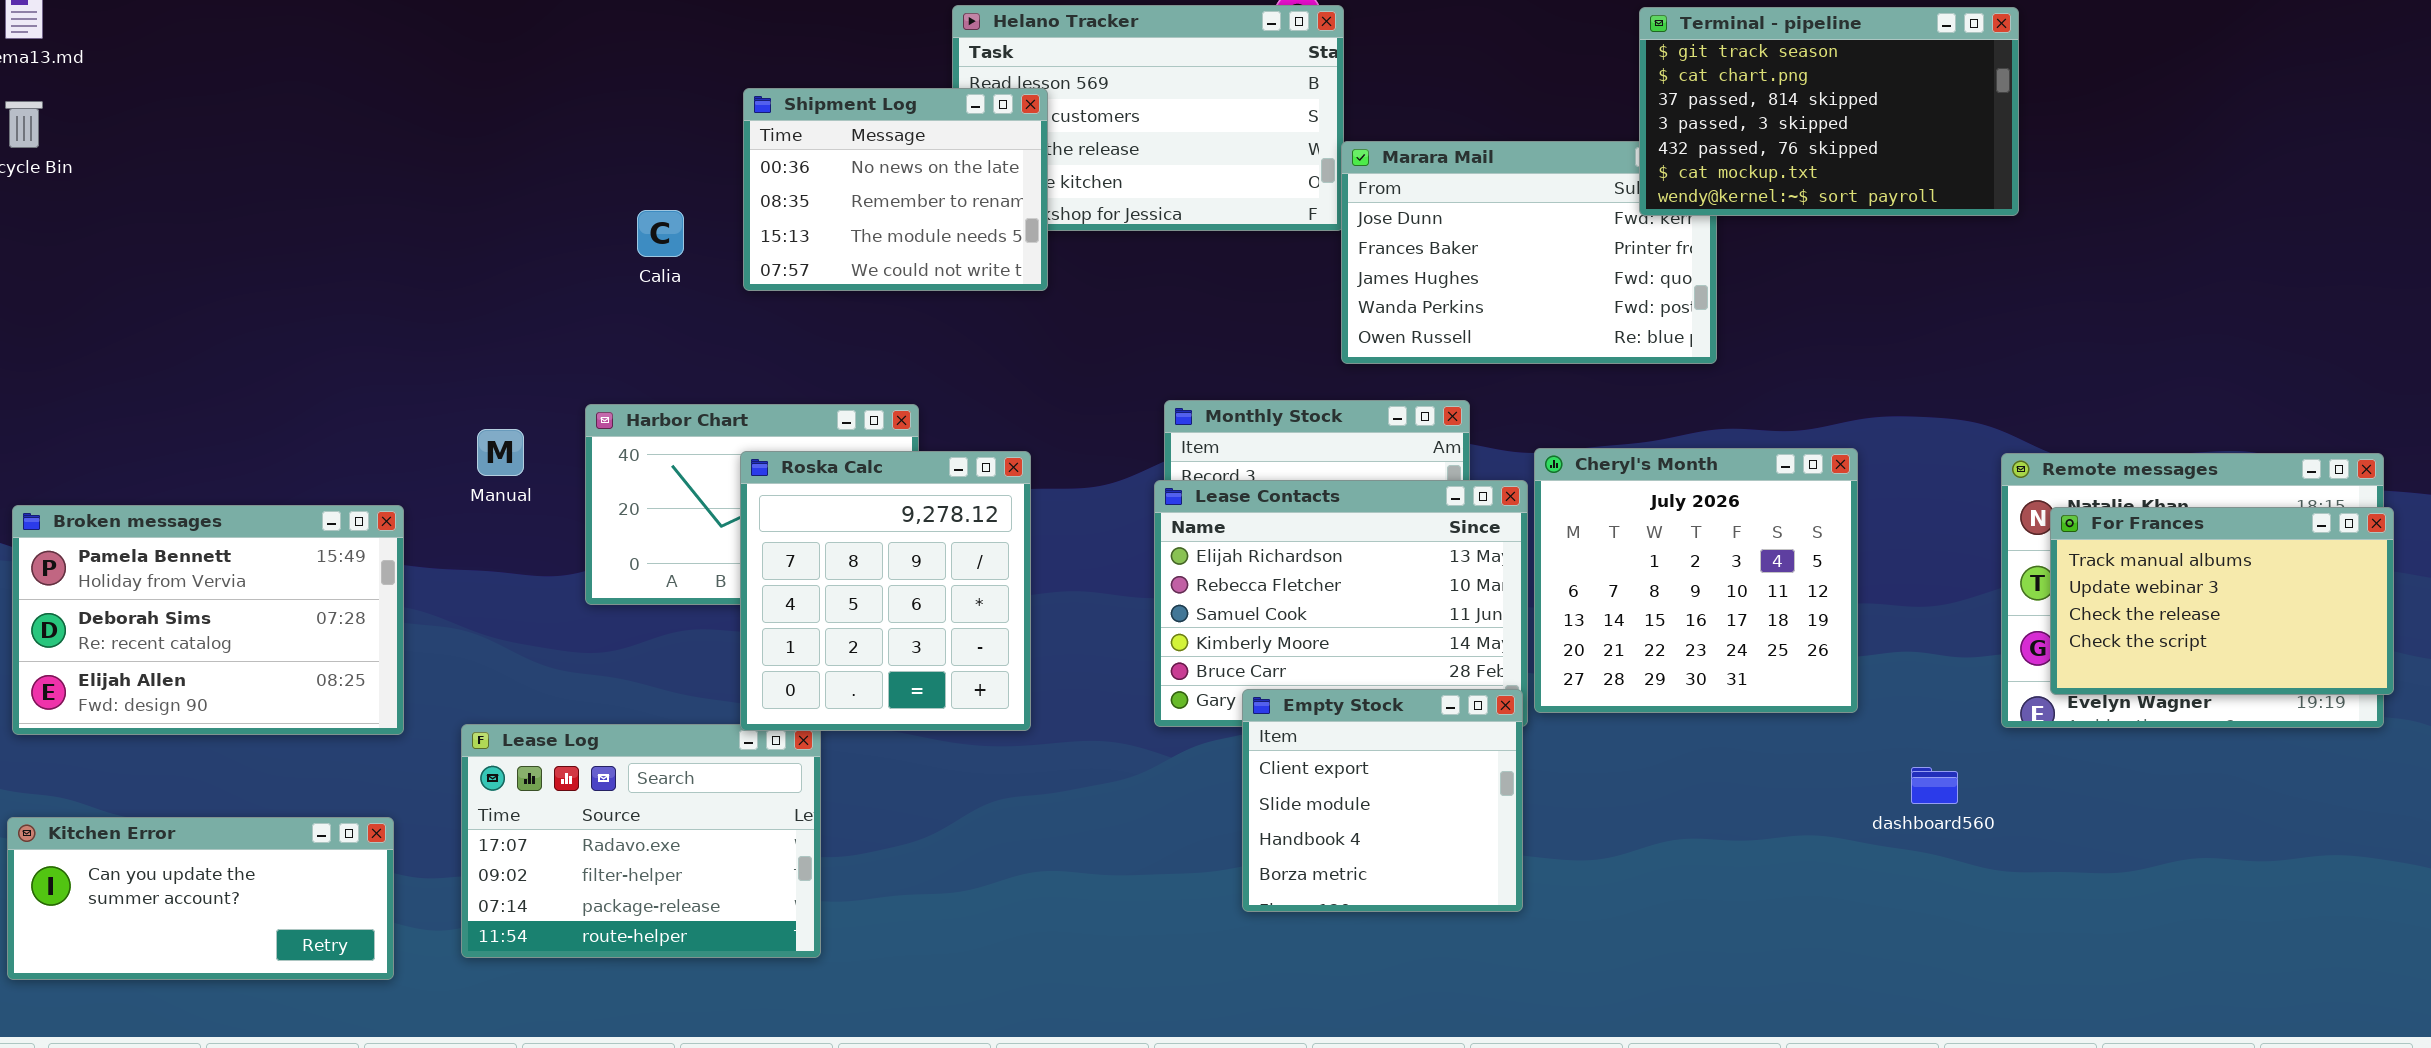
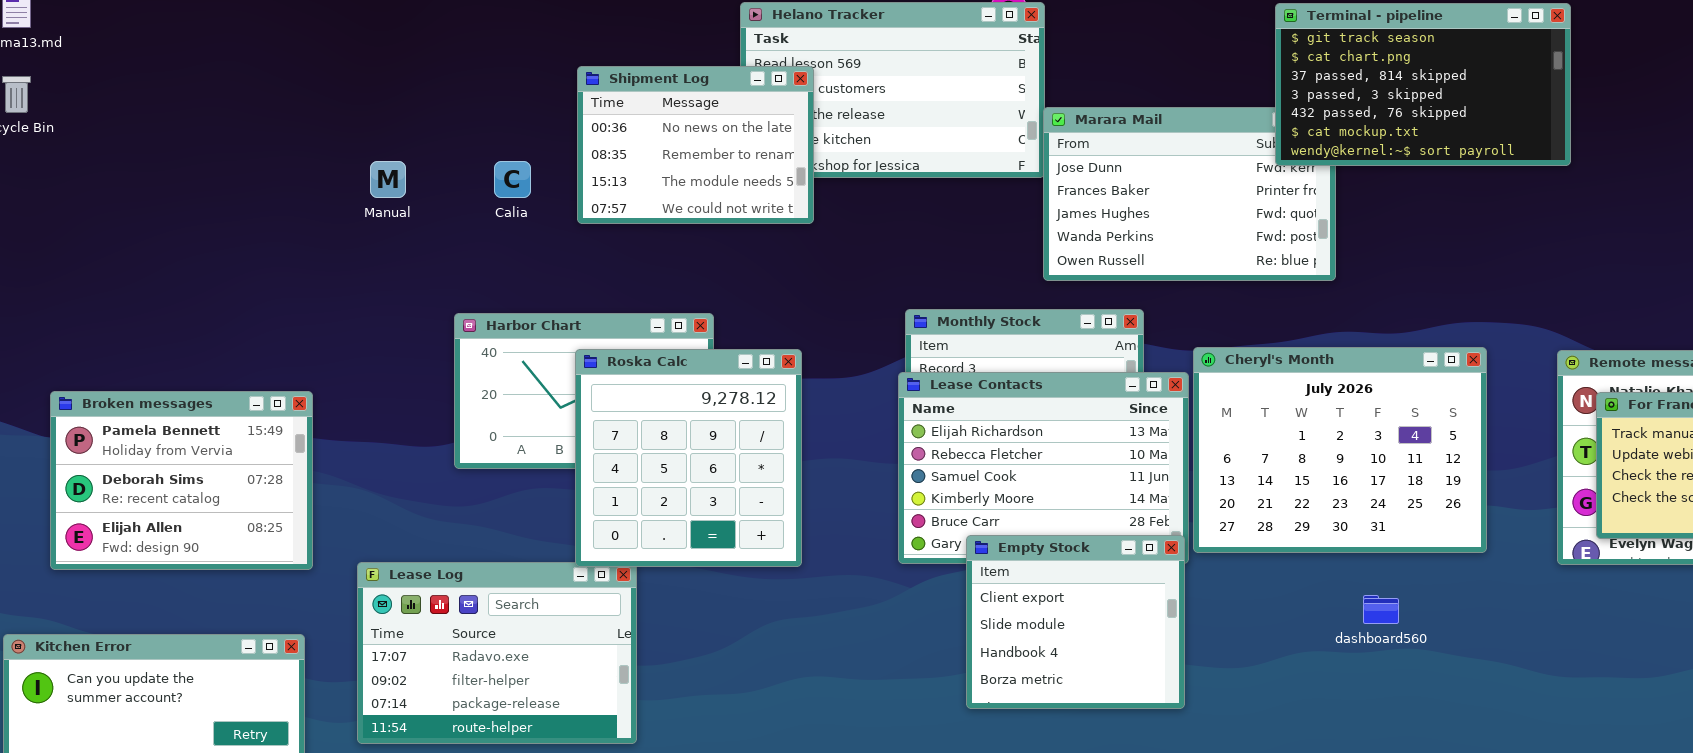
Manual: [477,429,524,476] -> [370,161,406,198], moved
Cheryl's Month: [1534,448,1858,713] -> [1193,347,1487,553], resized
Broken messages: [12,505,404,735] -> [50,391,313,570], resized
dashboard560: [1911,767,1958,804] -> [1363,595,1399,624], moved

